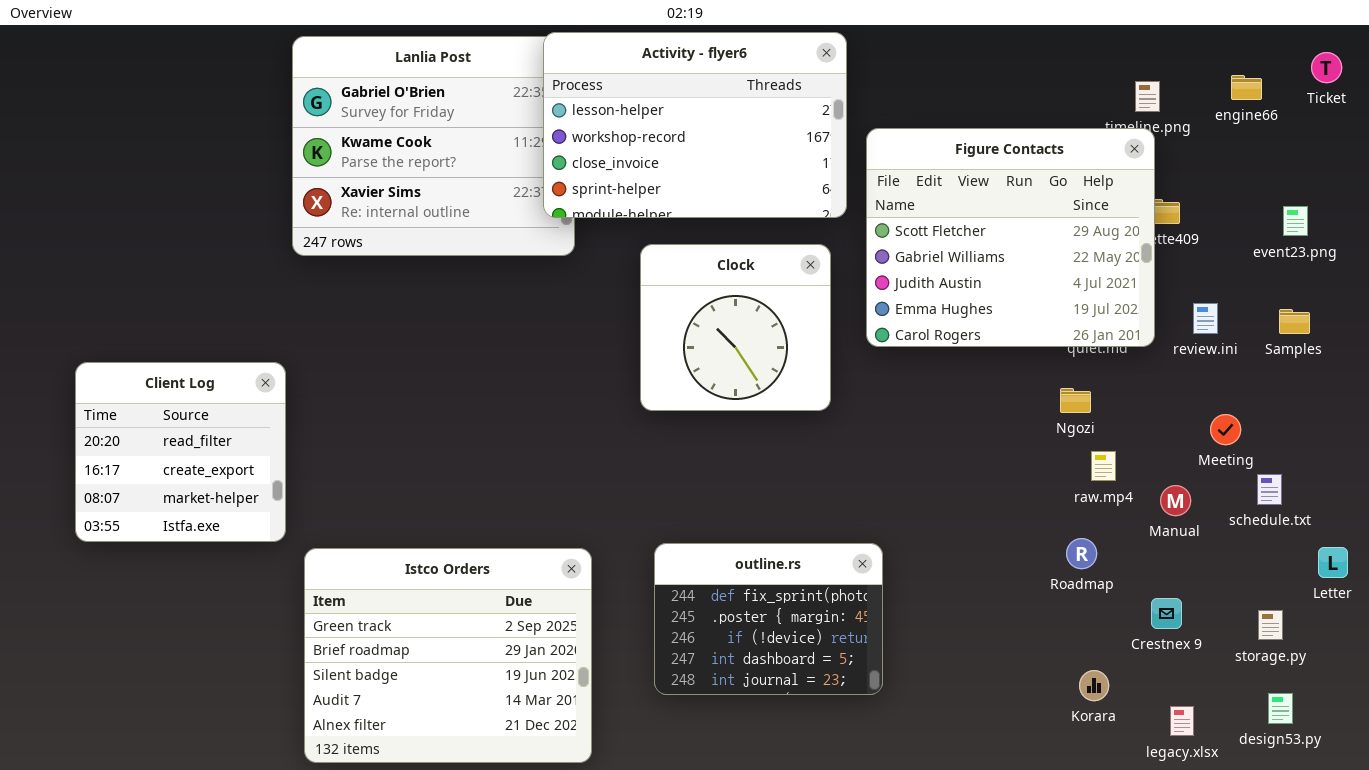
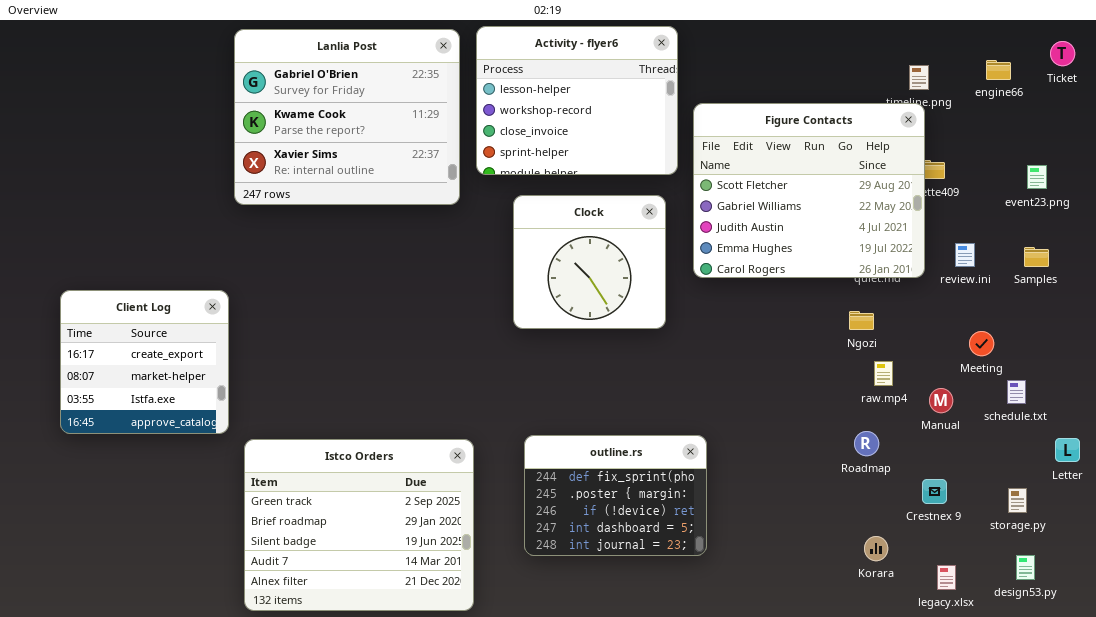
Activity - flyer6: [543,32,847,218] -> [476,26,678,175], resized
Client Log: [75,362,286,542] -> [60,290,229,434], scrolled down 1 row

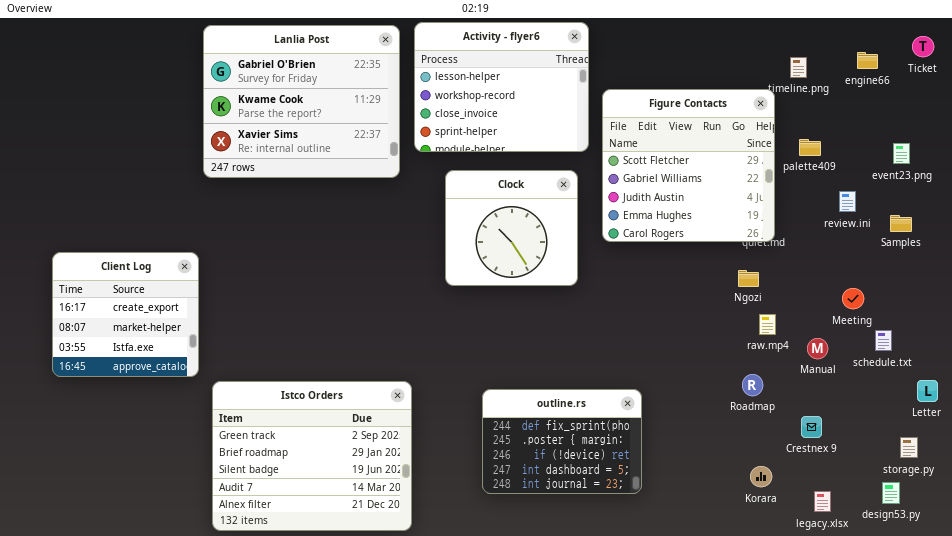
Figure Contacts: [693,103,925,278] -> [602,89,775,242], resized
review.ini: [955,243,975,267] -> [839,191,856,212], moved
outline.rs: [524,435,707,556] -> [482,389,642,494], moved
storage.py: [1008,488,1027,513] -> [900,437,918,458], moved

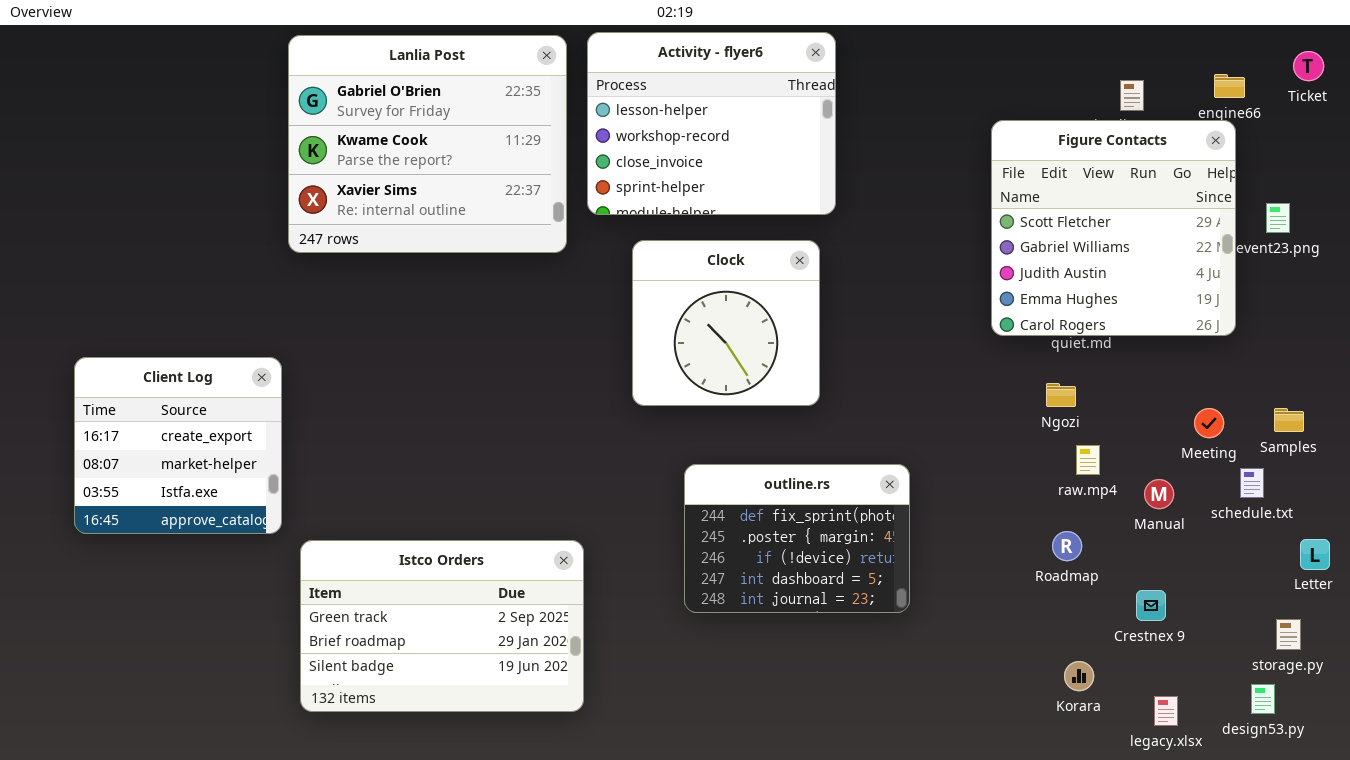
Figure Contacts: [602,89,775,242] -> [991,120,1236,336], moved
Samples: [890,215,912,232] -> [1274,408,1304,432], moved
Istco Orders: [212,381,412,531] -> [300,540,584,712], resized
outline.rs: [482,389,642,494] -> [684,464,910,613], moved

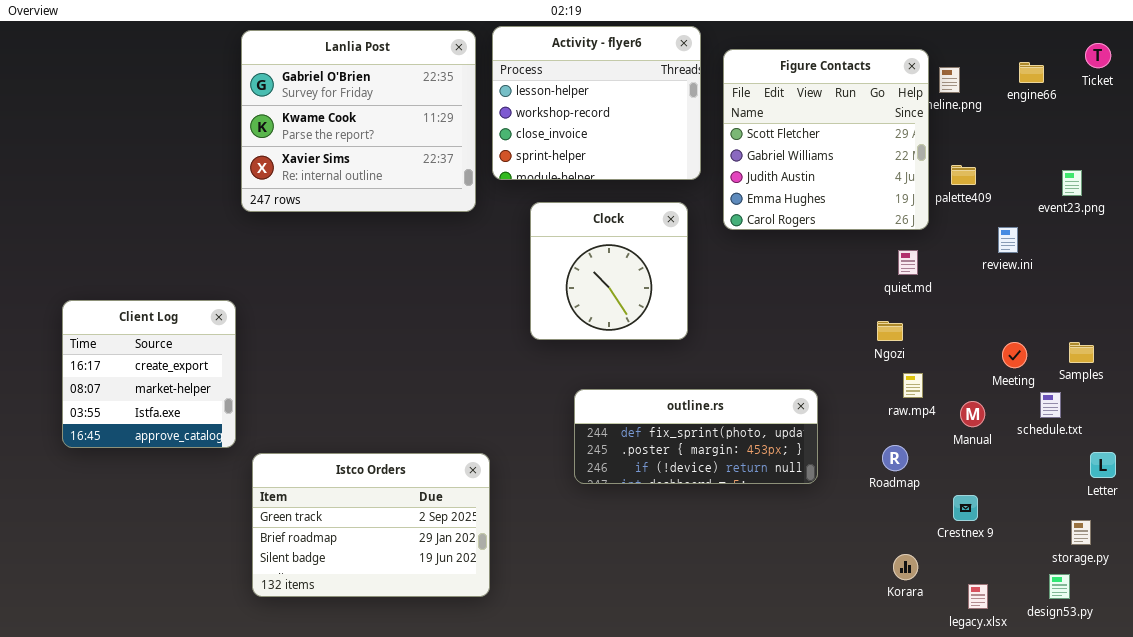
Figure Contacts: [991,120,1236,336] -> [723,49,929,230], moved
outline.rs: [684,464,910,613] -> [574,389,818,484], resized

